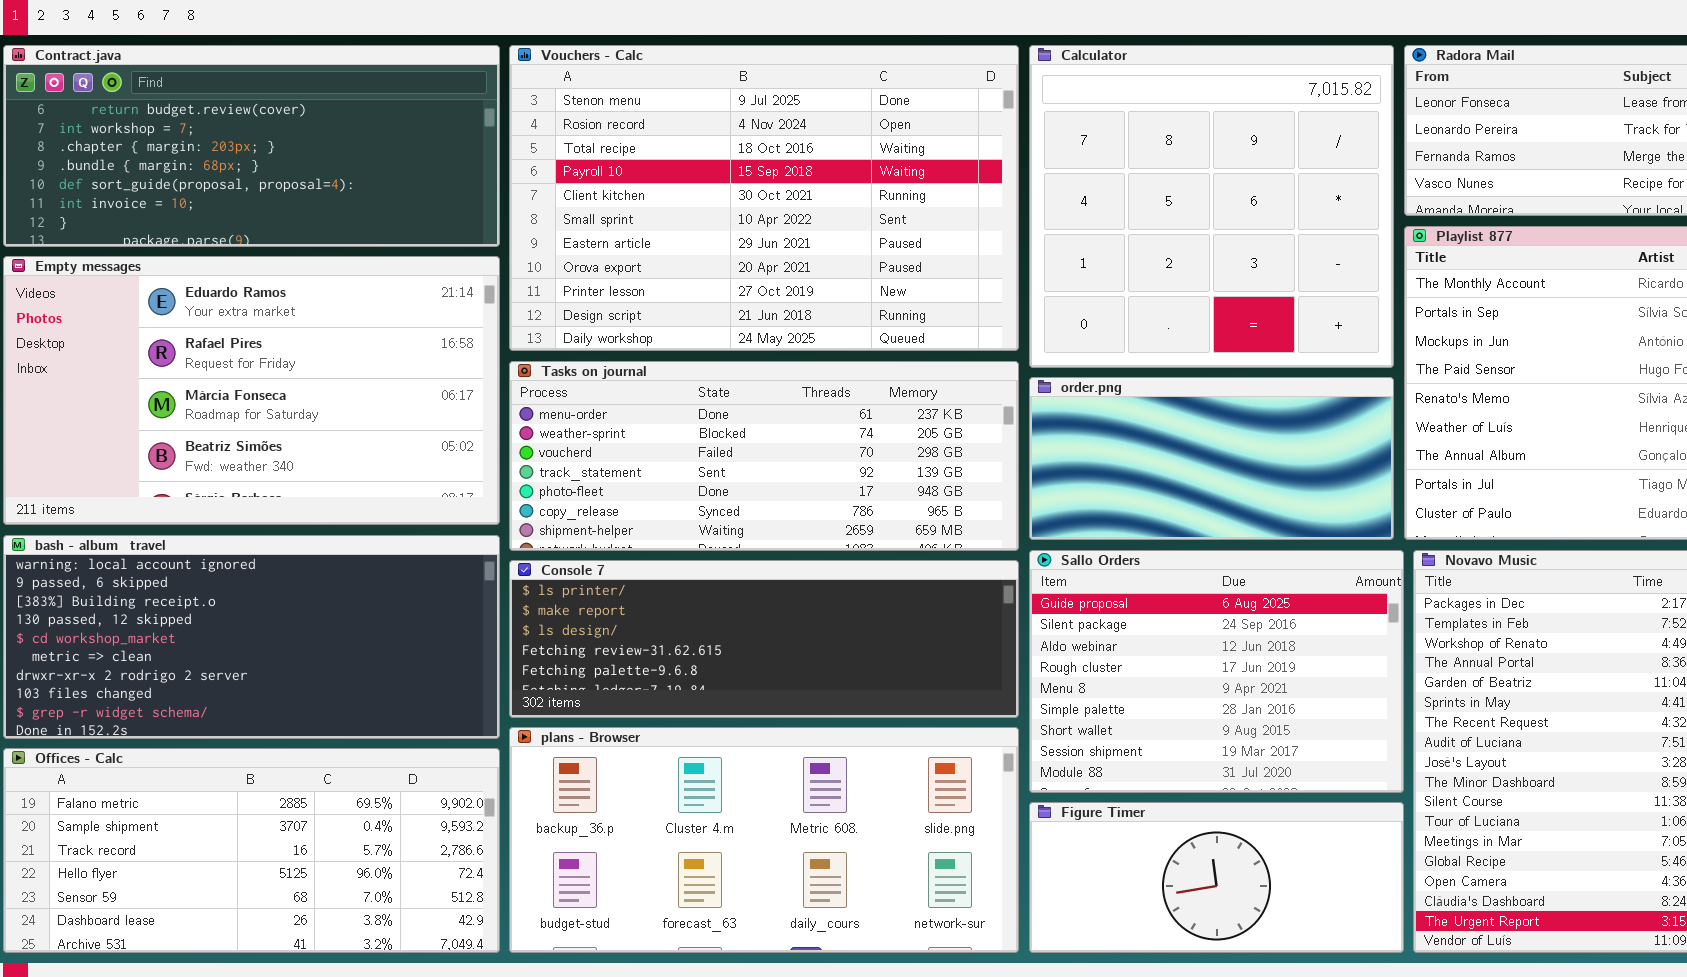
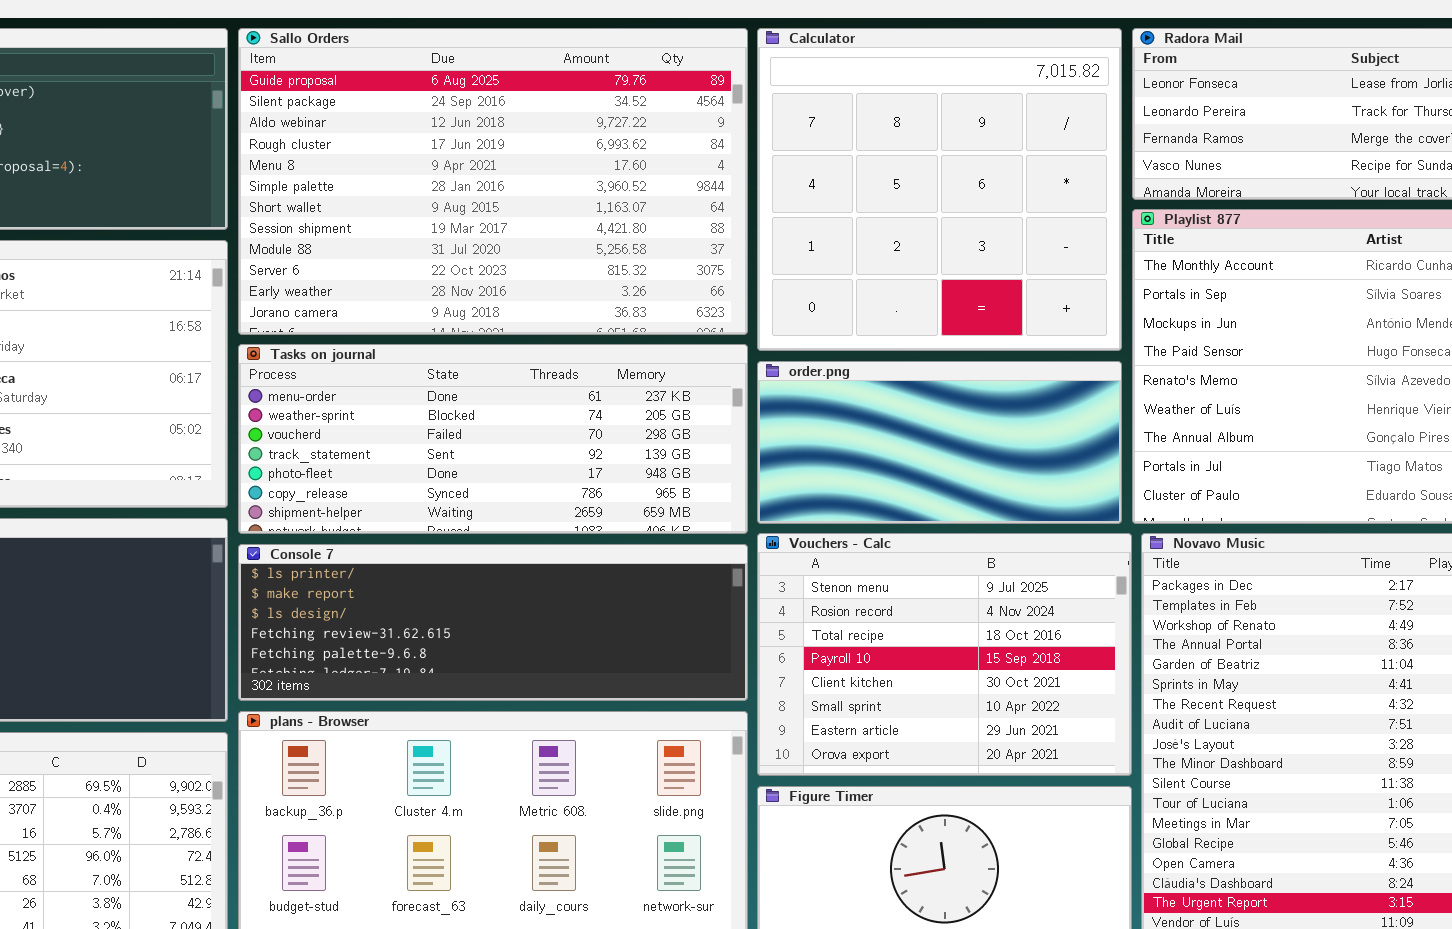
Vouchers - Calc: [509,45,1019,351] -> [757,533,1132,776], moved, resized
Sallo Orders: [1029,550,1404,793] -> [238,28,748,335], moved, resized

